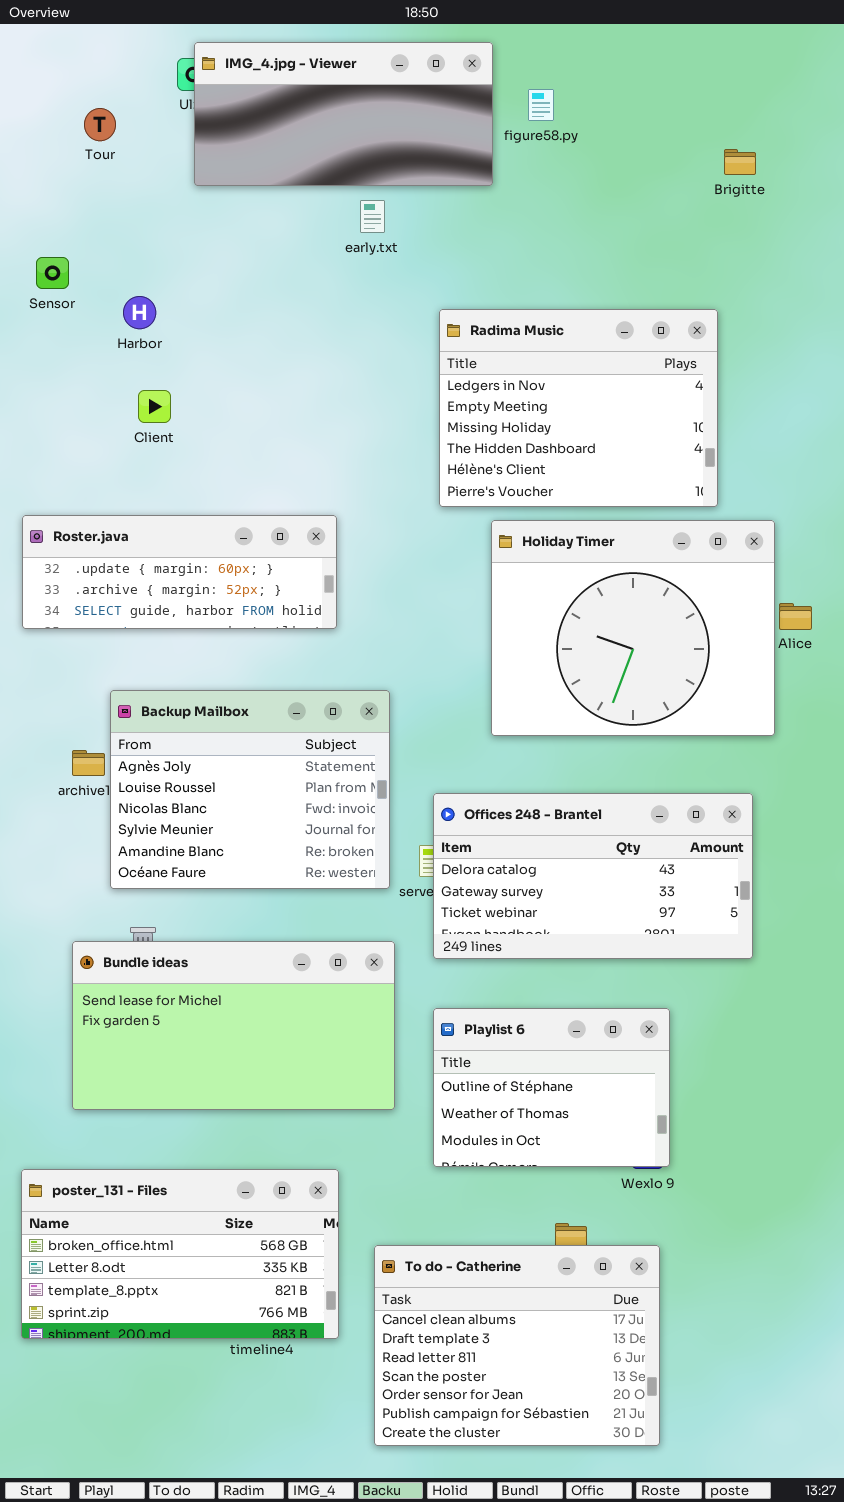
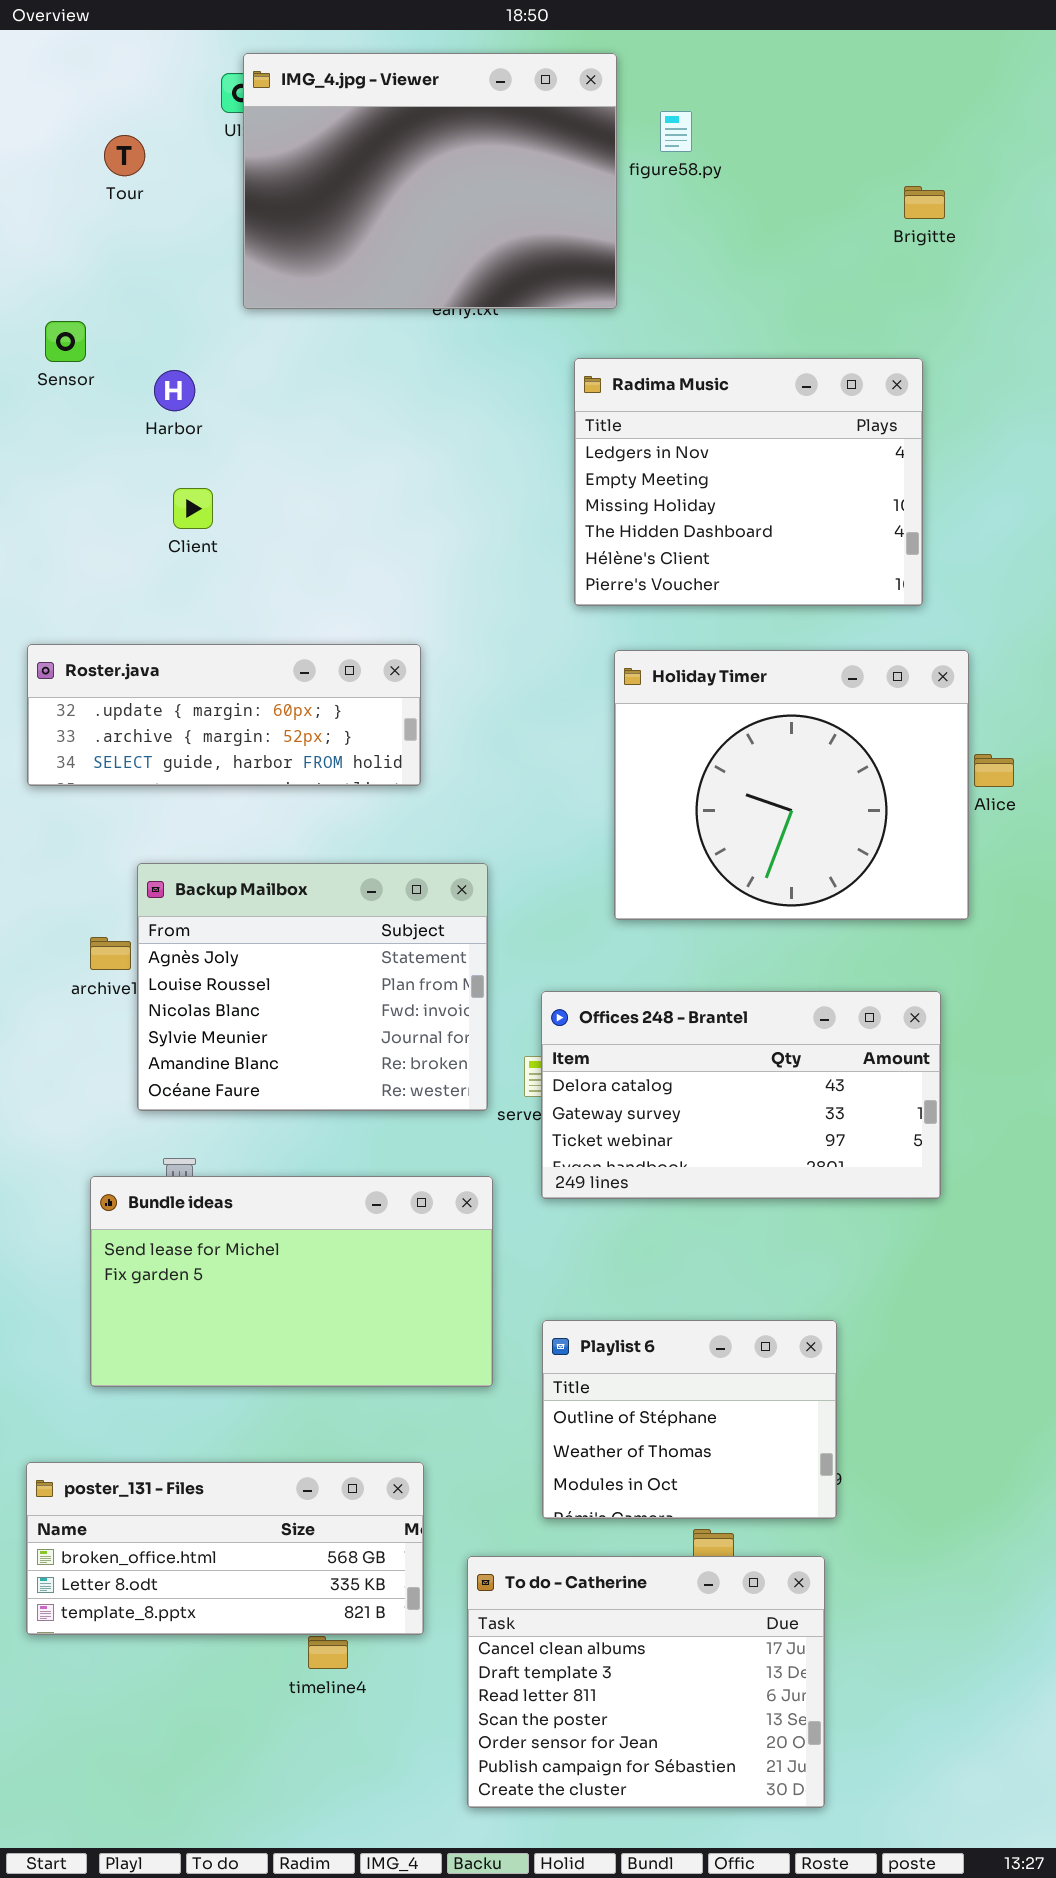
IMG_4.jpg - Viewer: [194,42,493,186] -> [243,53,617,309], resized
Radima Music: [439,309,718,507] -> [574,358,923,606], moved
Playlist 6: [433,1008,670,1167] -> [542,1320,837,1519], moved
poster_131 - Files: [21,1169,339,1339] -> [26,1462,424,1635], resized

